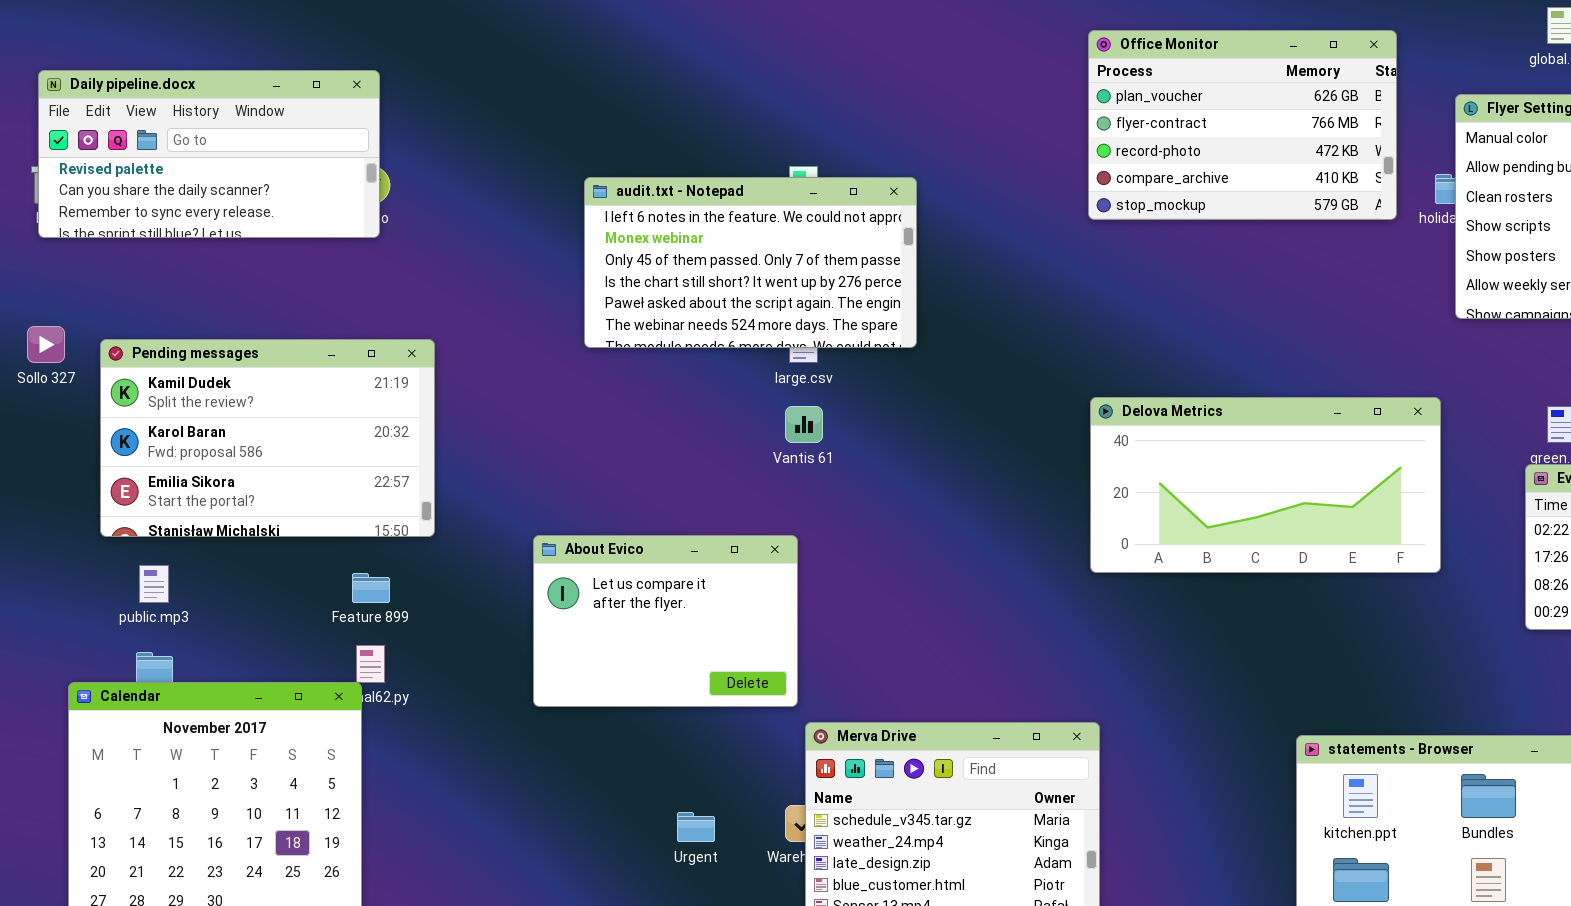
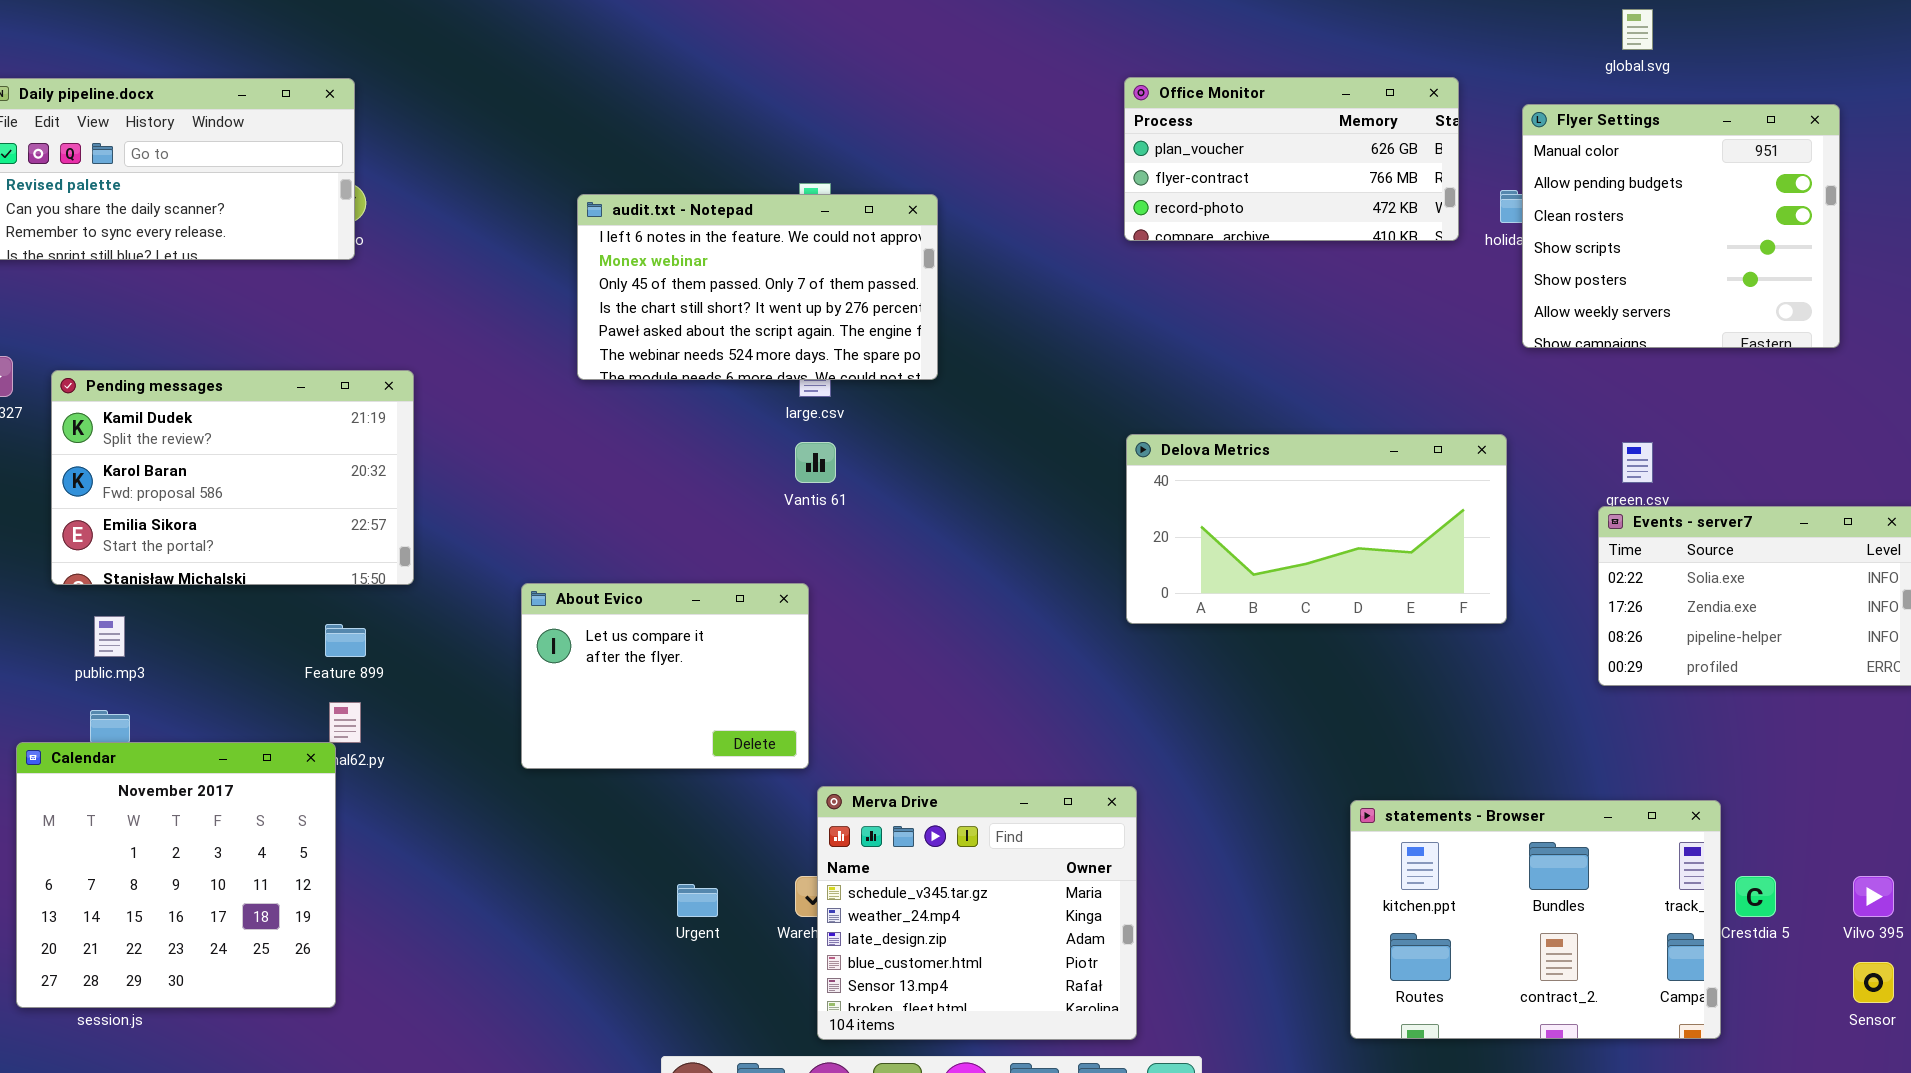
Office Monitor: [1088,30,1397,220] -> [1124,77,1459,241], resized

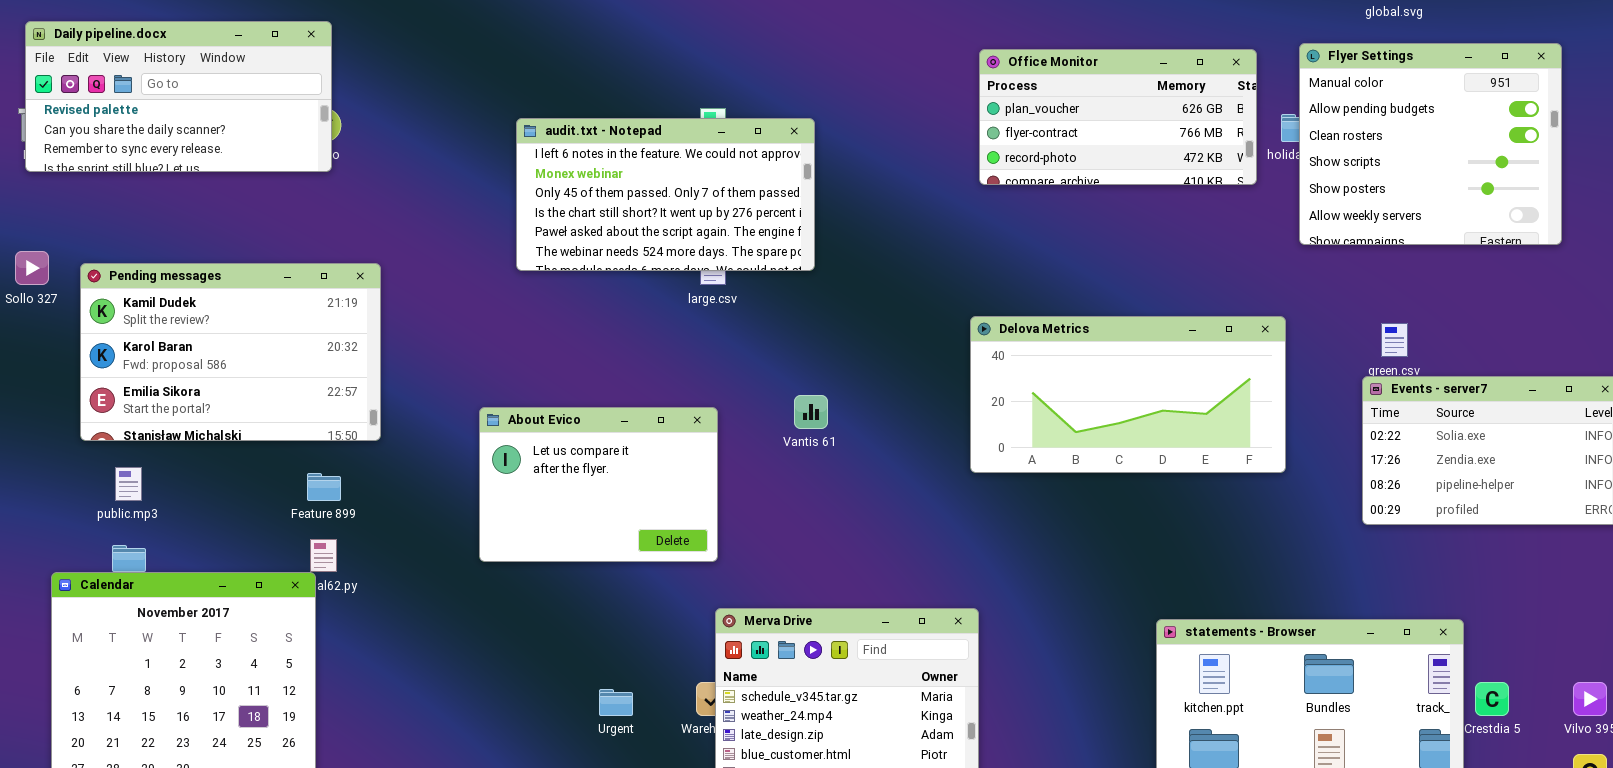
Office Monitor: [1124,77,1459,241] -> [979,49,1257,185], moved
Vantis 61: [795,442,836,483] -> [794,395,828,429], moved
About Evico: [521,583,809,769] -> [479,407,718,562], moved

